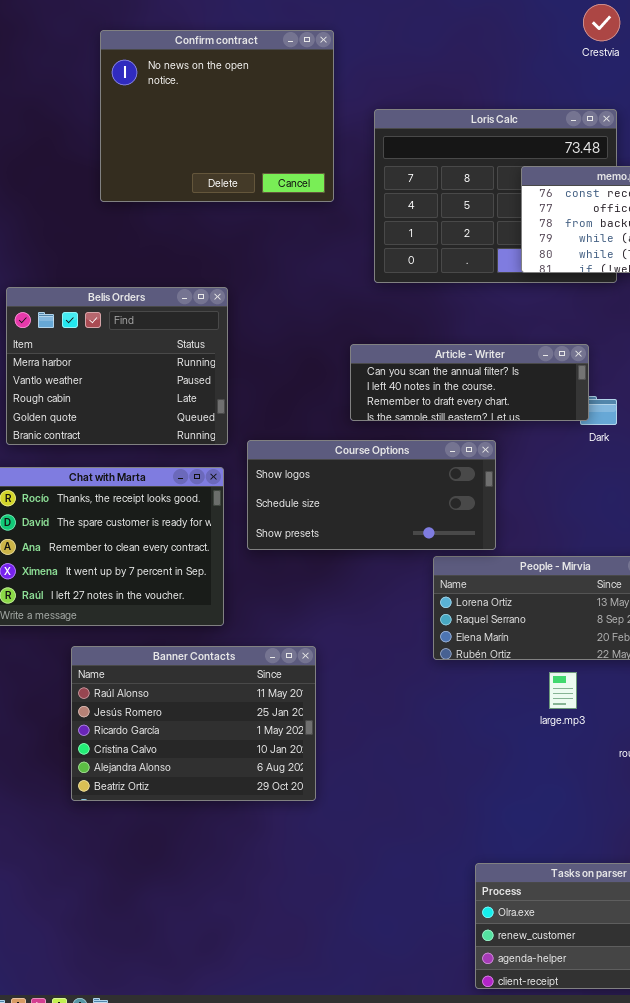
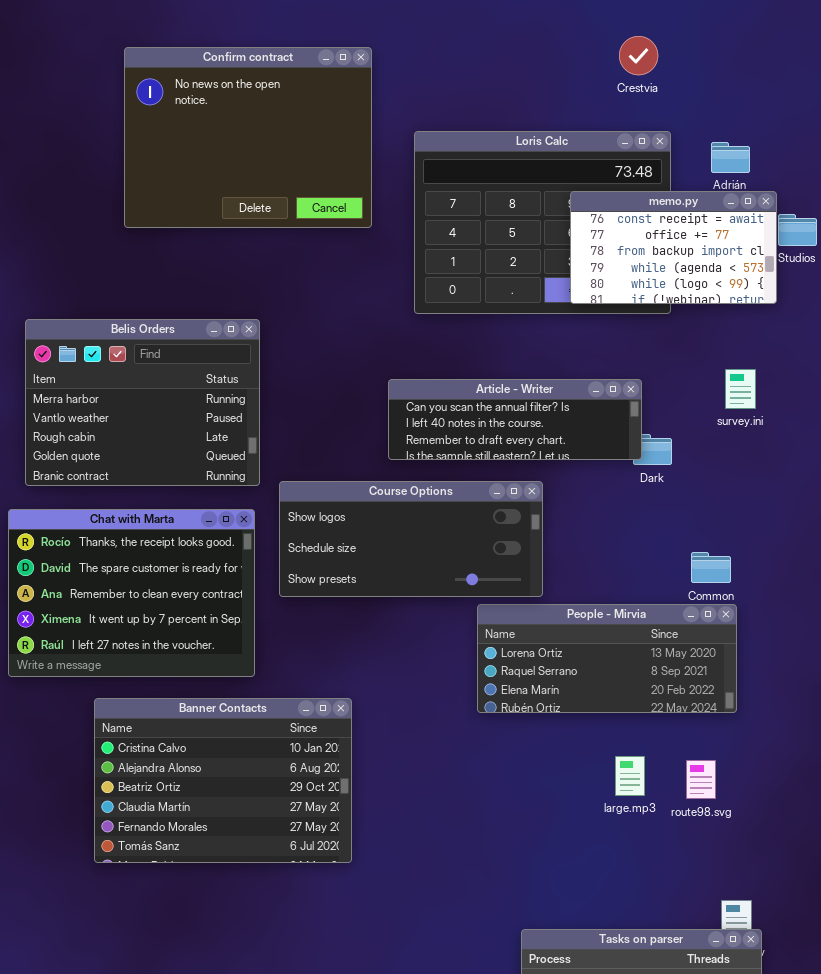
Crestvia: [583,4,620,41] -> [619,36,658,75], moved
Banner Contacts: [71,646,316,801] -> [94,698,352,863], scrolled down 3 rows
large.mp3: [549,672,577,709] -> [615,756,645,796], moved

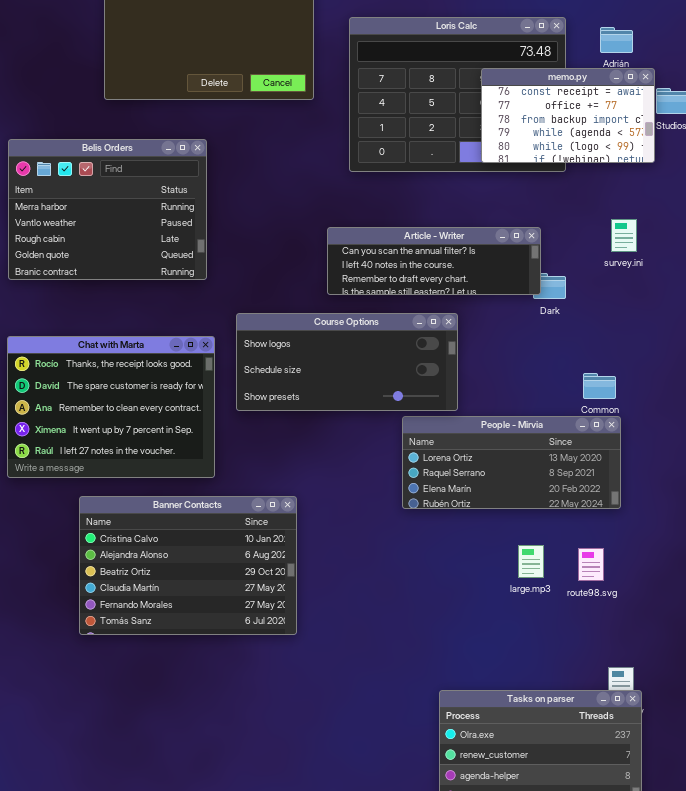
Belis Orders: [25,319,260,486] -> [8,139,207,280], moved

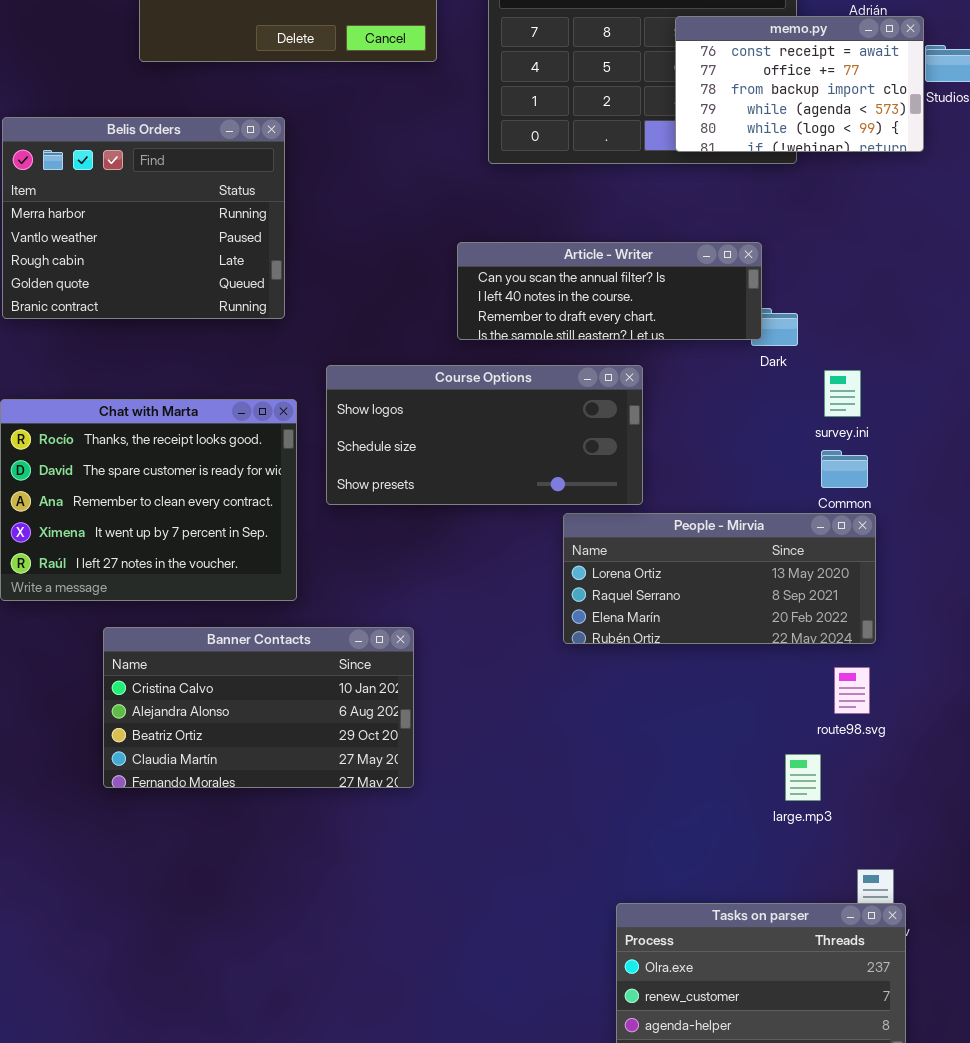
survey.ini: [611,219,637,252] -> [824,370,861,417], moved
Banner Contacts: [79,496,297,635] -> [103,627,414,788], resized
large.mp3: [518,545,544,578] -> [785,754,821,801], moved
route98.svg: [578,548,604,581] -> [834,667,870,714], moved

